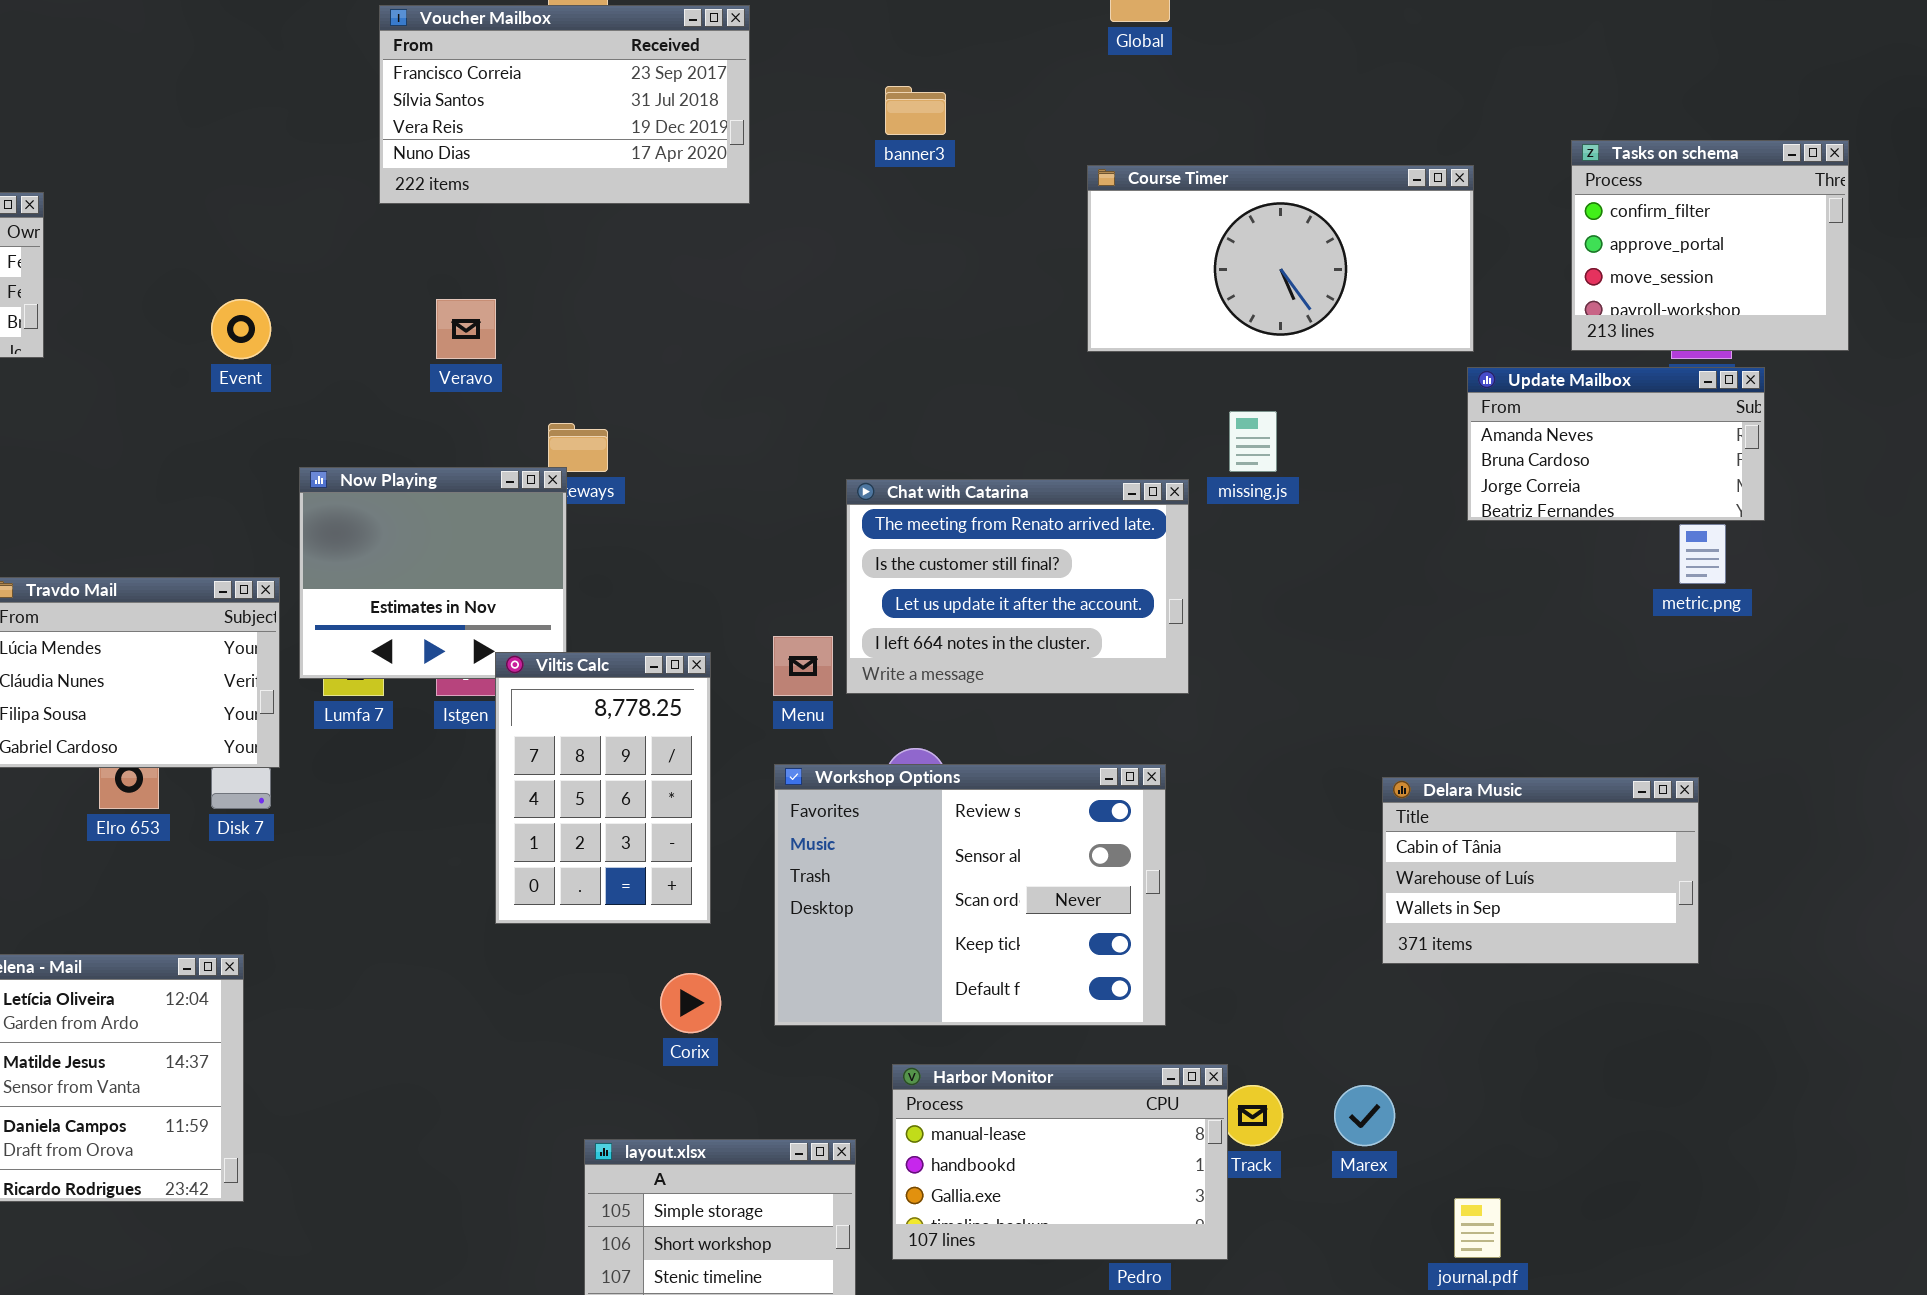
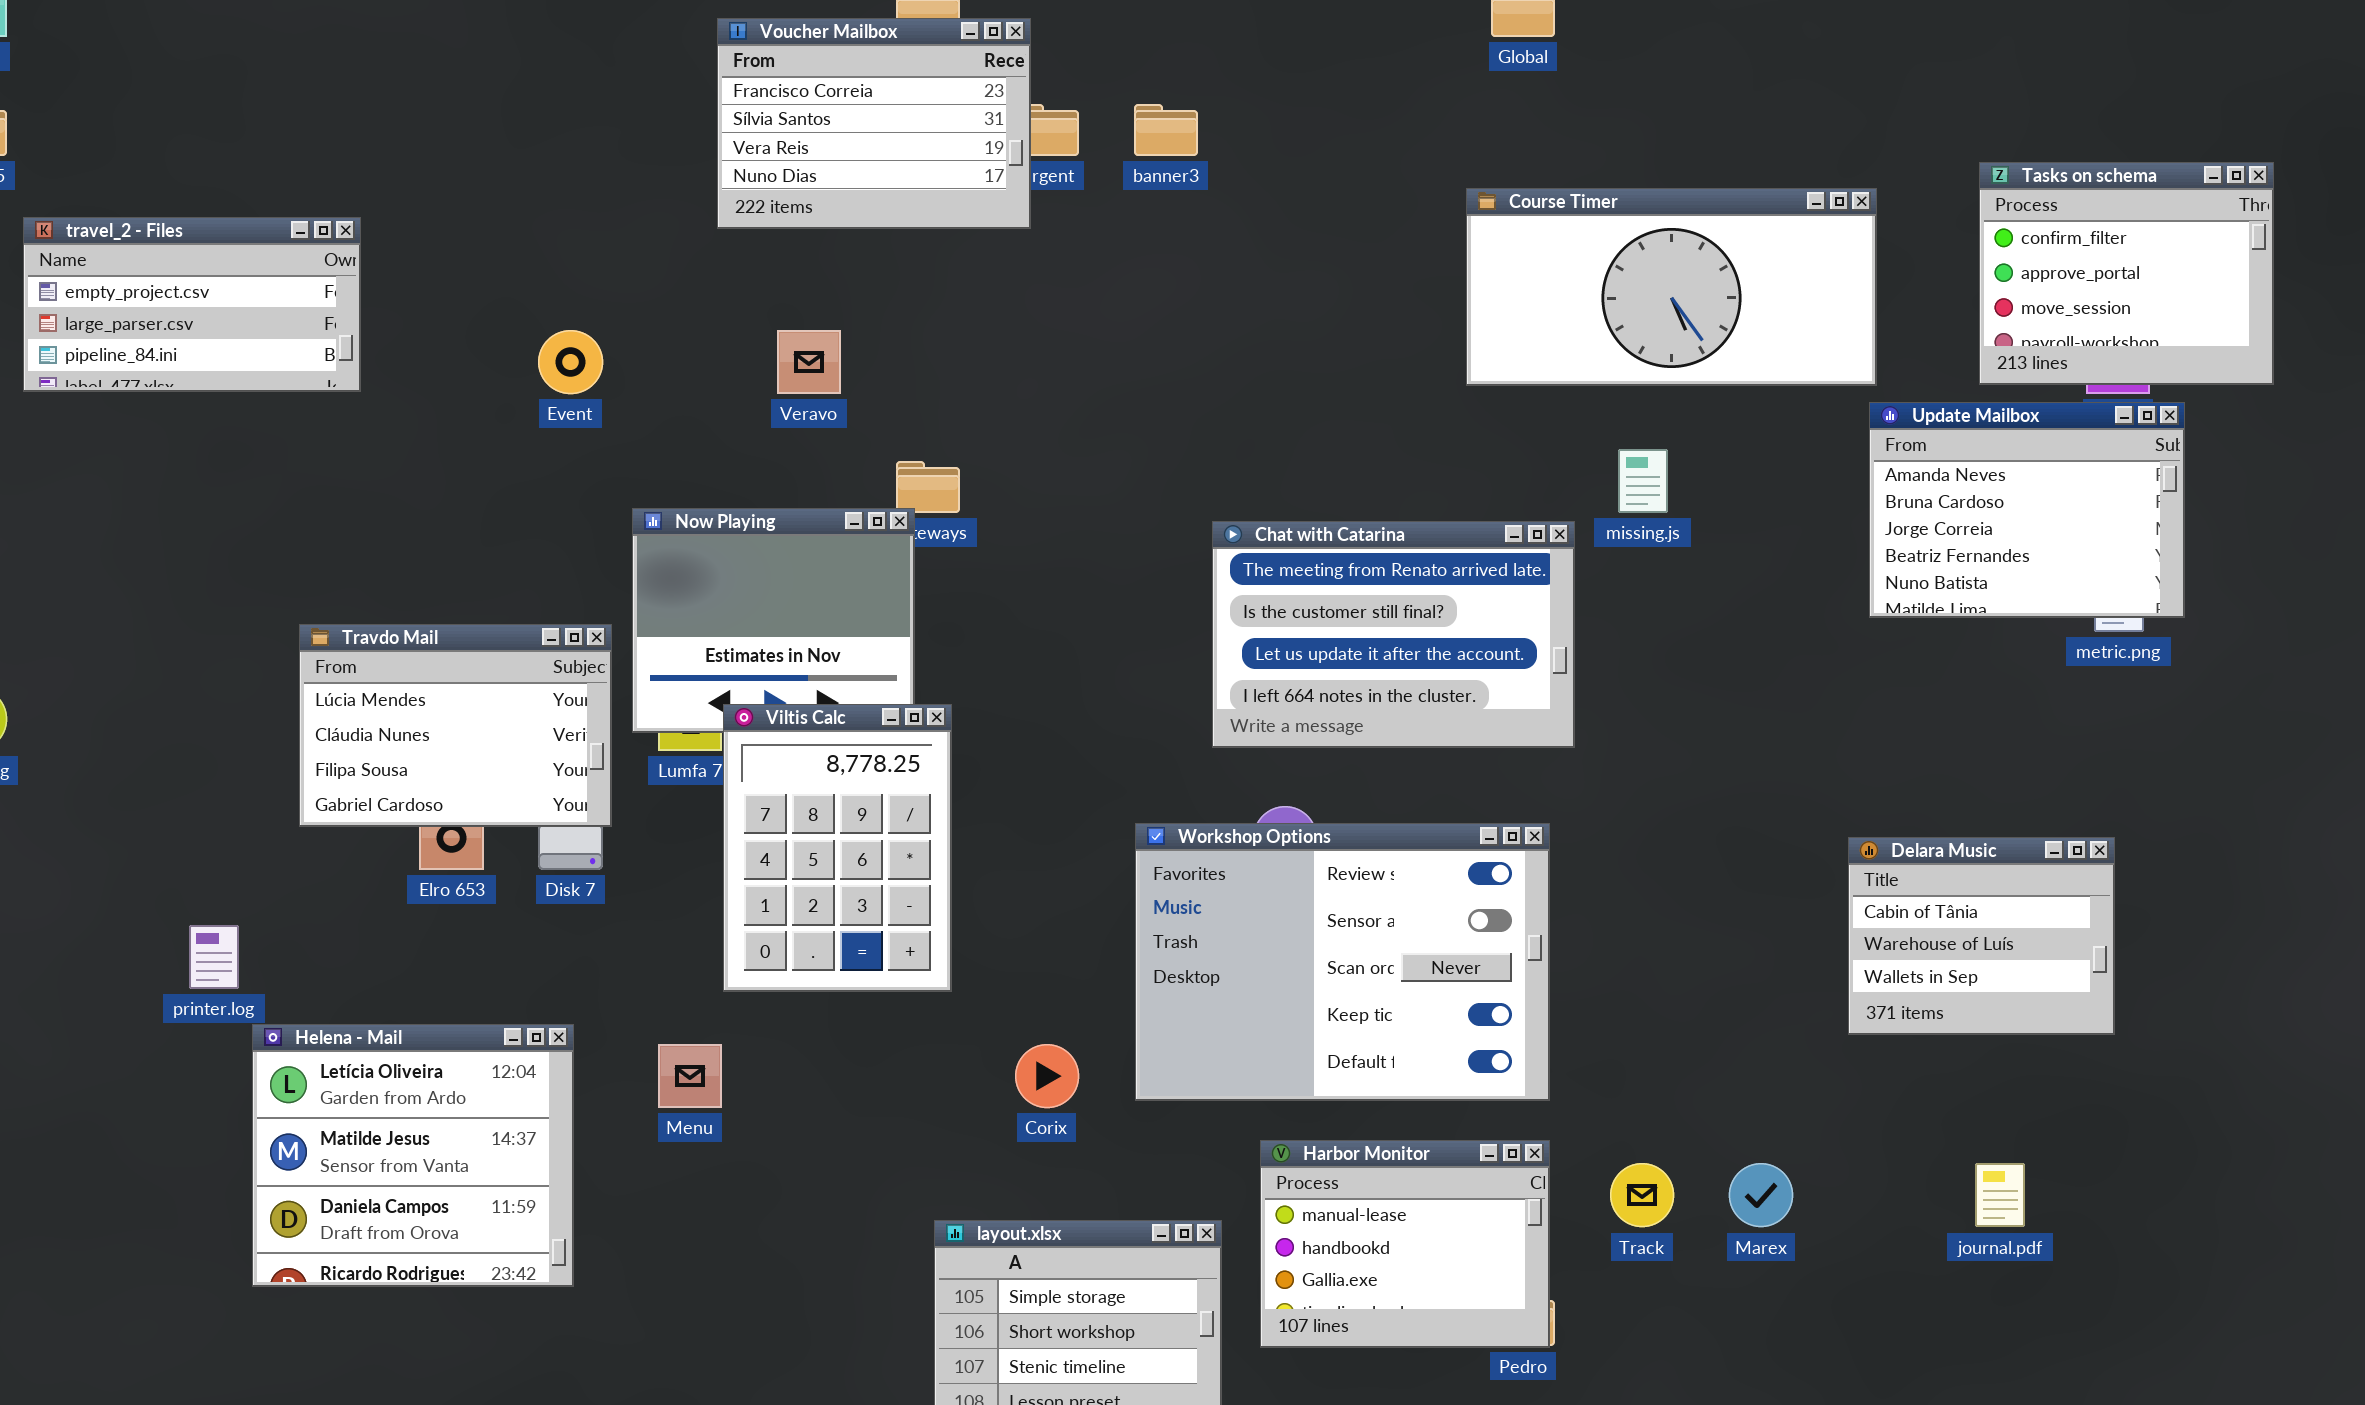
Voucher Mailbox: [379,5,750,204] -> [717,18,1031,229], resized
banner3: [885,86,946,135] -> [1134,104,1198,156], moved
Update Mailbox: [1467,367,1765,521] -> [1869,402,2185,618], resized
Menu: [773,636,833,696] -> [658,1044,722,1108], moved
Viltis Calc: [495,652,711,924] -> [723,704,952,992], moved
Delara Music: [1382,777,1699,964] -> [1848,837,2115,1035], resized
Harbor Monitor: [892,1064,1228,1260] -> [1260,1140,1550,1348], resized
journal.pdf: [1454,1198,1501,1258] -> [1975,1163,2025,1227], moved

